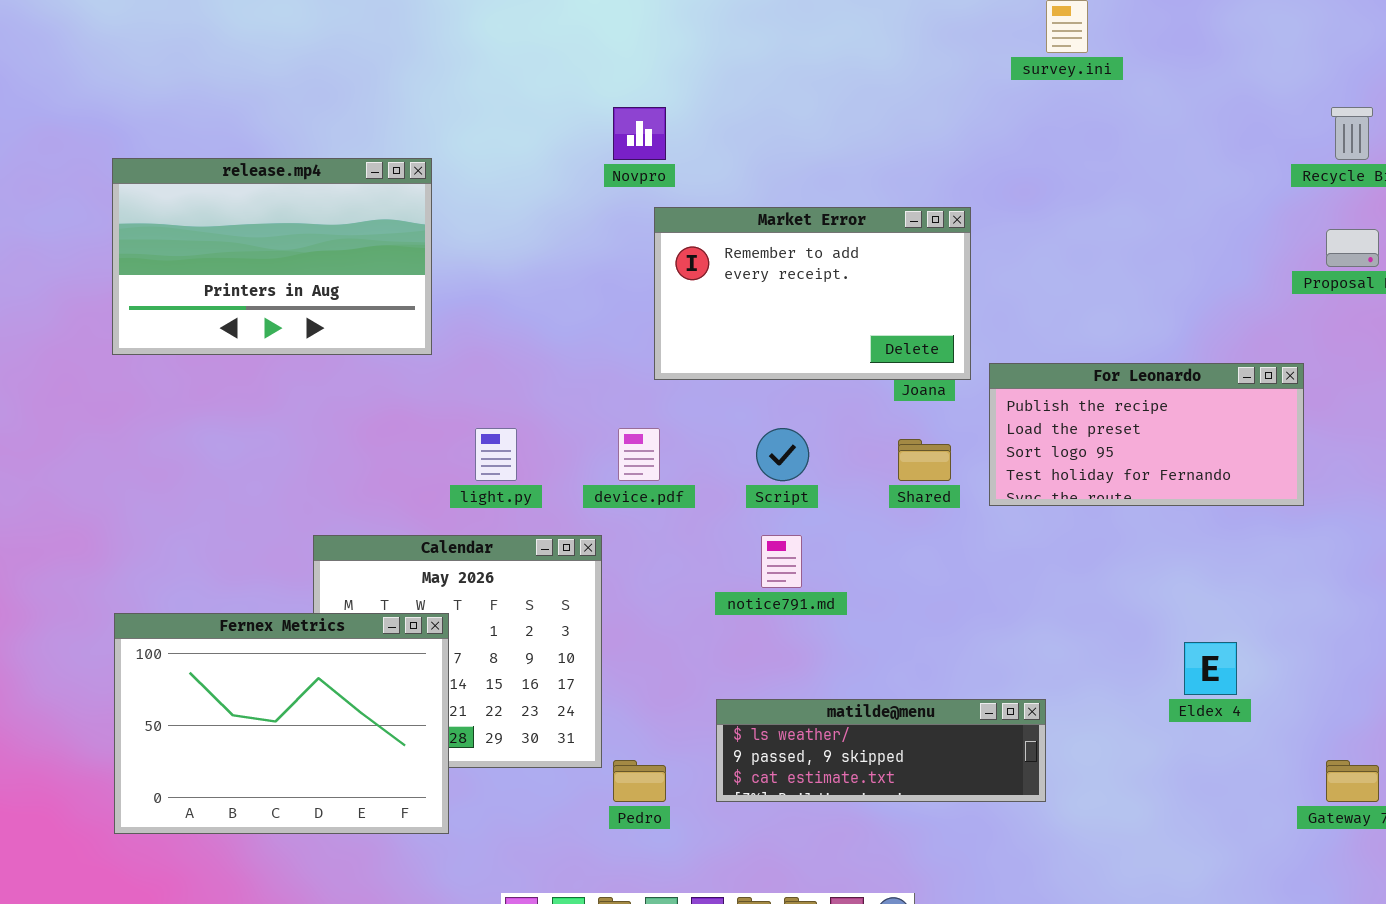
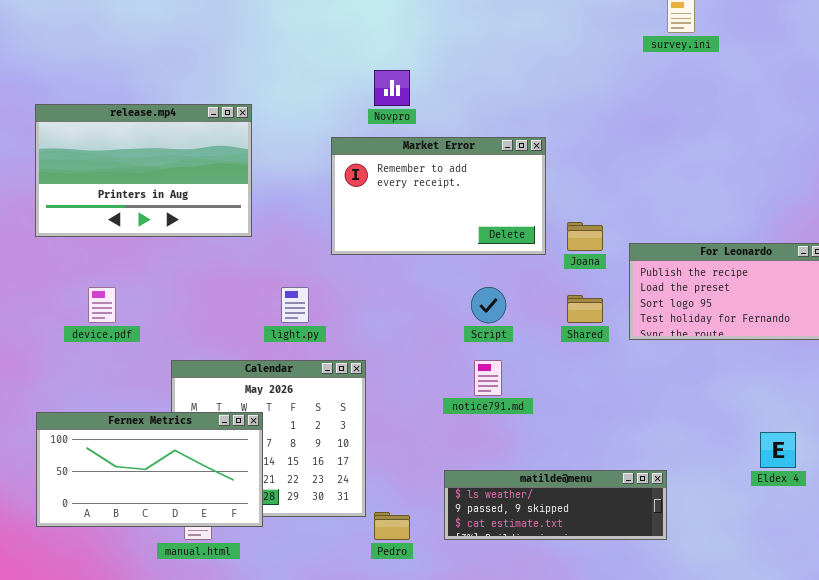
Market Error: [654,207,971,380] -> [331,137,546,255], moved
device.pdf: [618,428,660,481] -> [88,287,116,323], moved
Fernex Metrics: [114,613,449,834] -> [36,412,263,527], resized

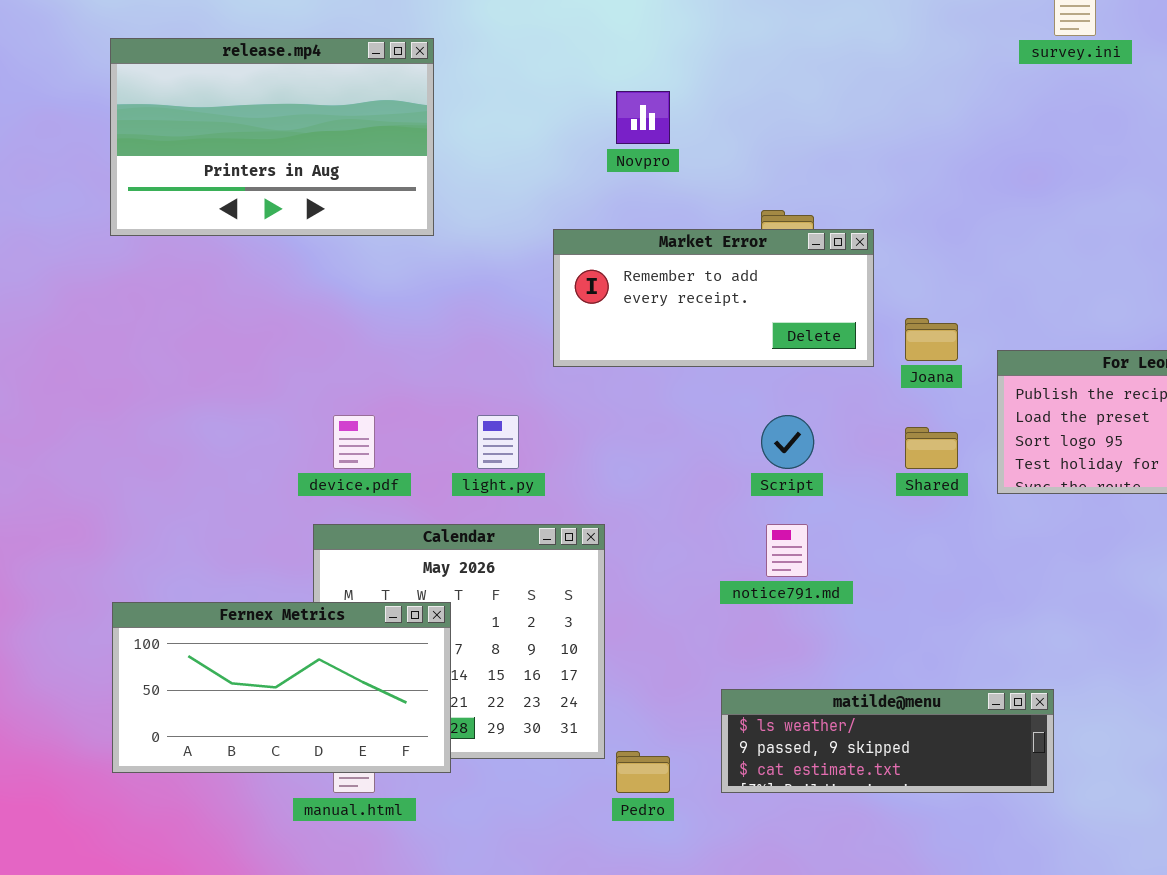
release.mp4: [35,104,252,237] -> [110,38,434,236], moved
Market Error: [331,137,546,255] -> [553,229,874,367], resized
device.pdf: [88,287,116,323] -> [333,415,375,469], moved

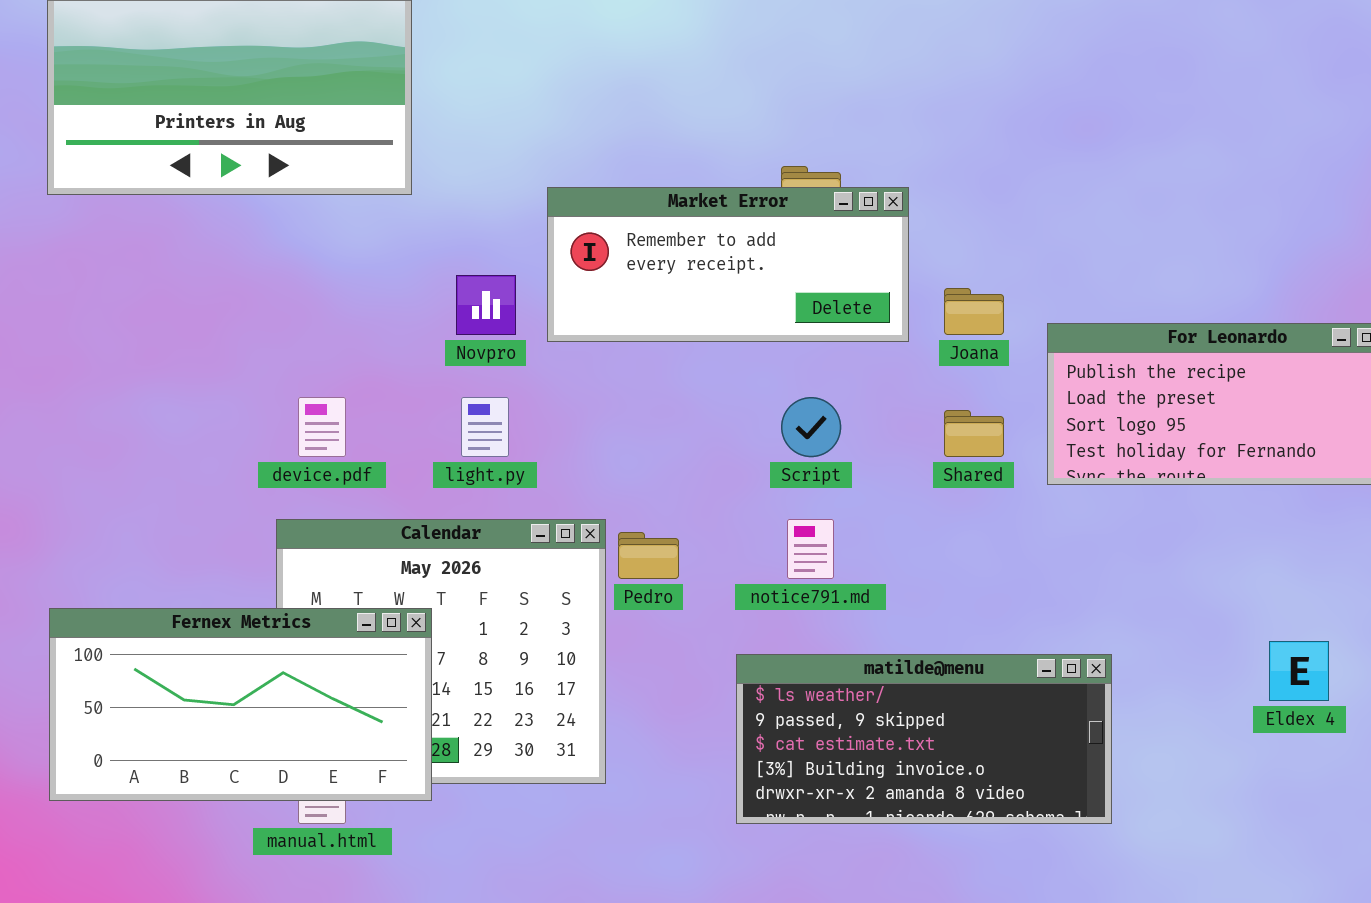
Novpro: [616,91,670,144] -> [456,275,516,335], moved
matilde@menu: [721,689,1054,793] -> [736,654,1112,824], resized
Pedro: [616,751,670,793] -> [618,532,679,579], moved

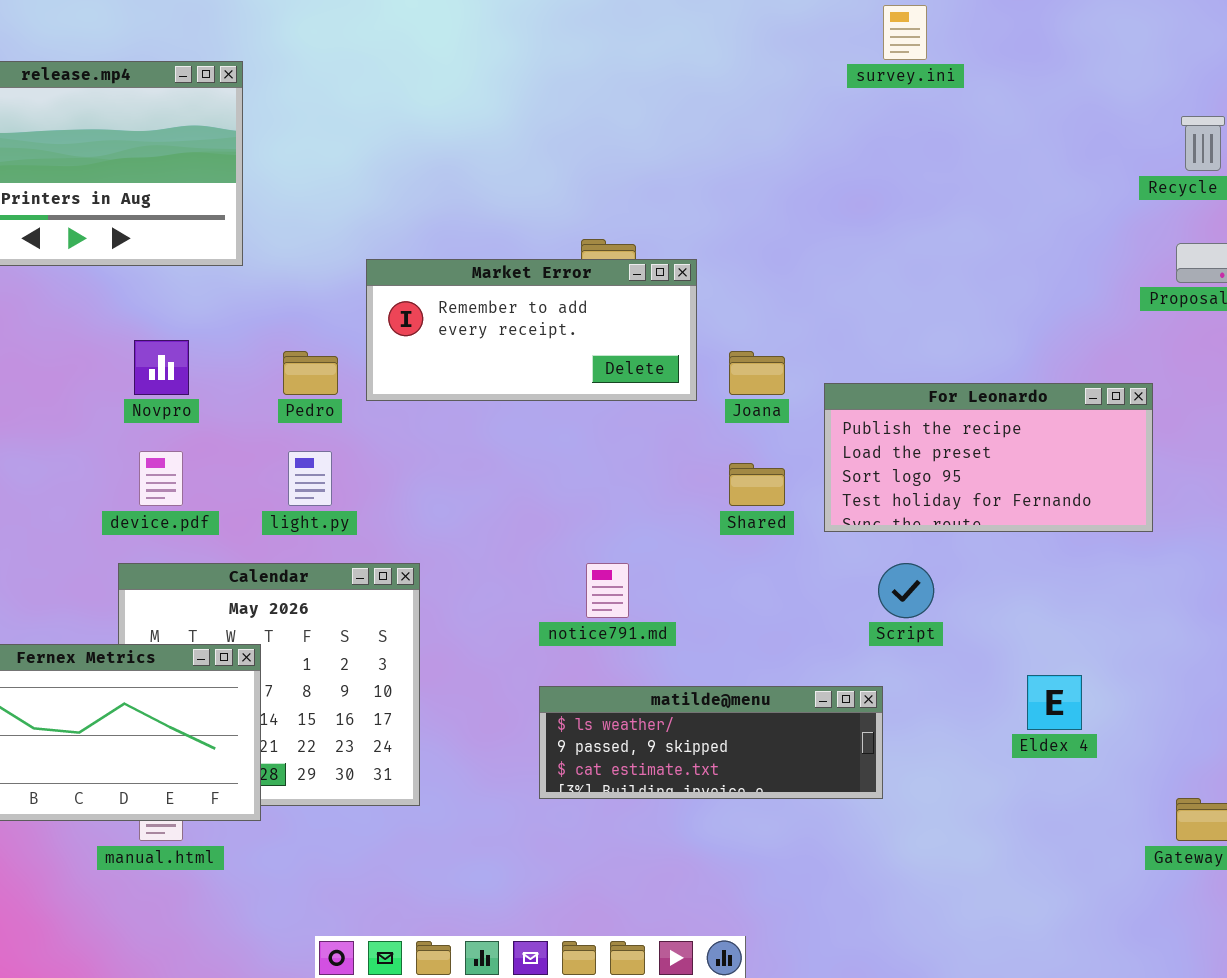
Novpro: [456,275,516,335] -> [134,340,189,395], moved
Script: [781,397,841,457] -> [878,563,934,618], moved
Pedro: [618,532,679,579] -> [283,351,338,395], moved
matilde@menu: [736,654,1112,824] -> [539,686,883,799], resized

